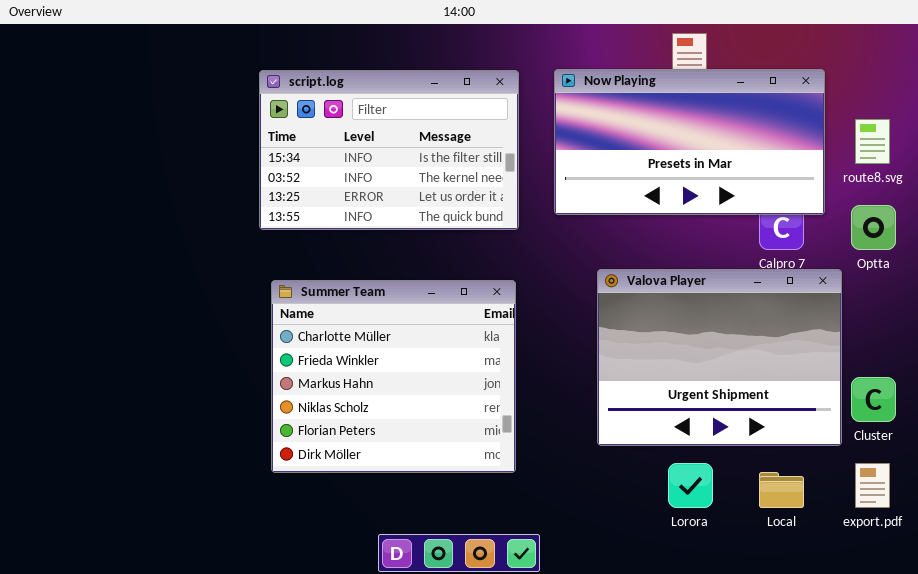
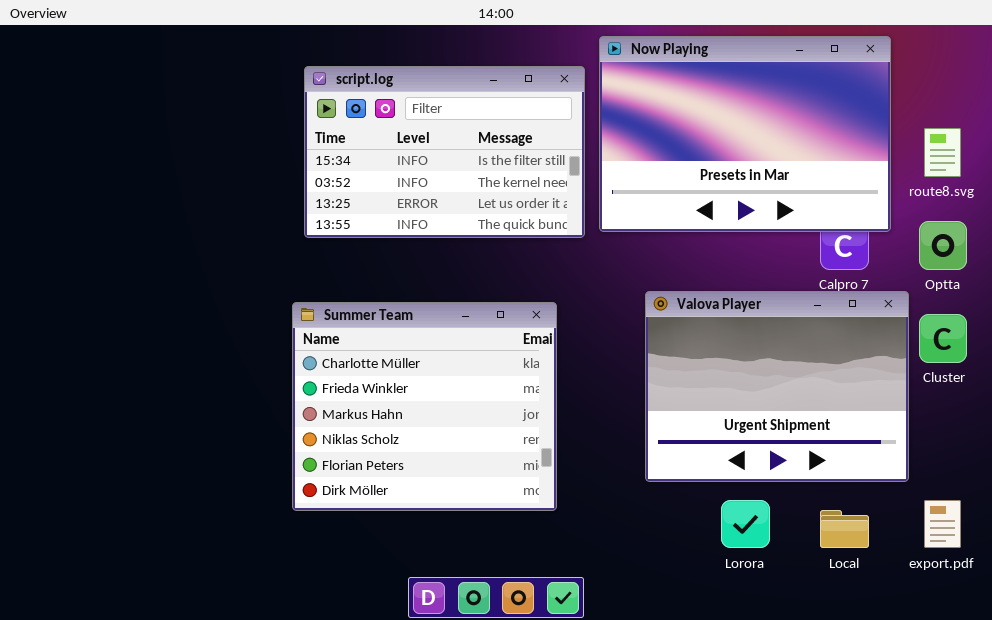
Now Playing: [554,69,825,215] -> [599,36,891,232], resized
script.log: [259,70,519,230] -> [304,66,585,238], moved
Cluster: [851,377,896,422] -> [919,314,967,363], moved

